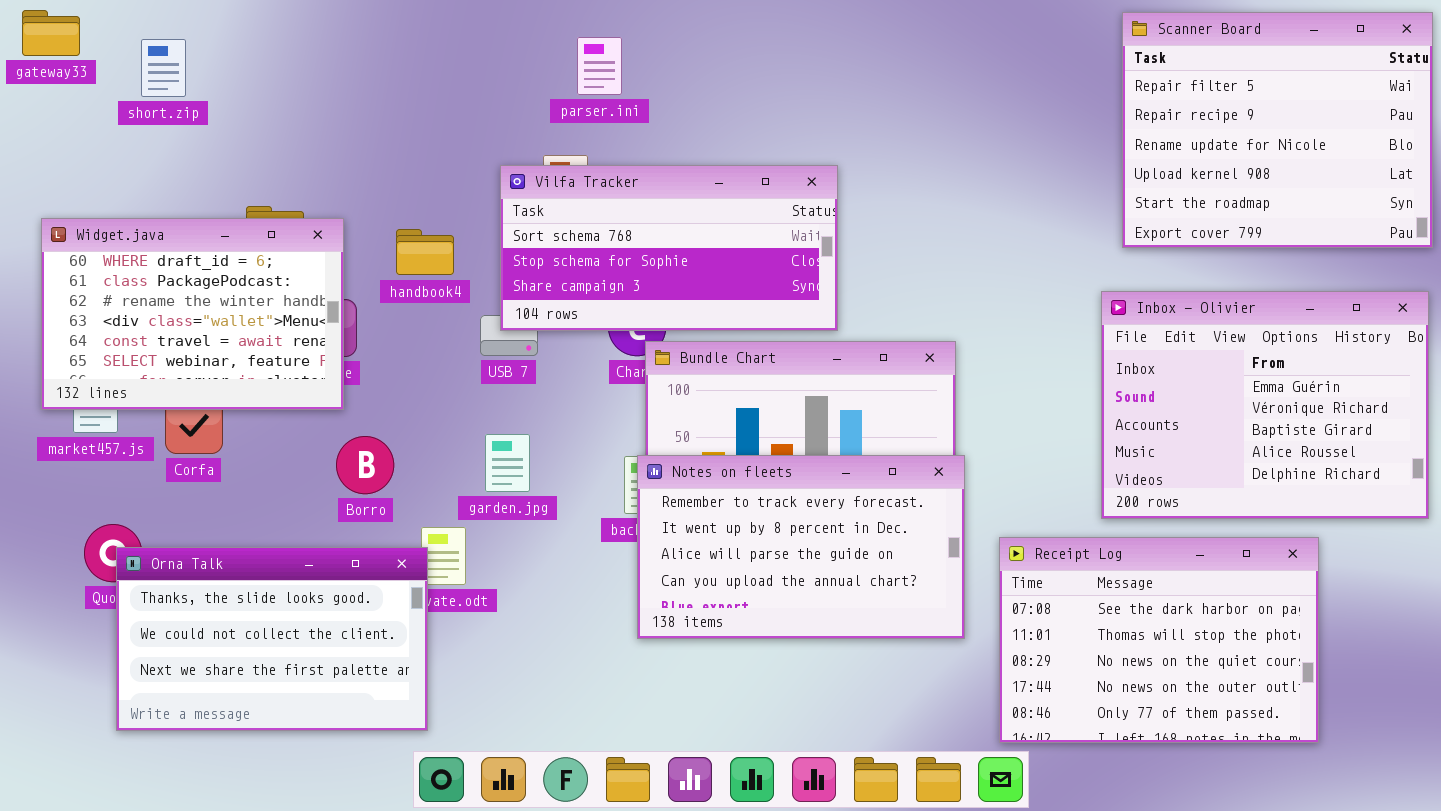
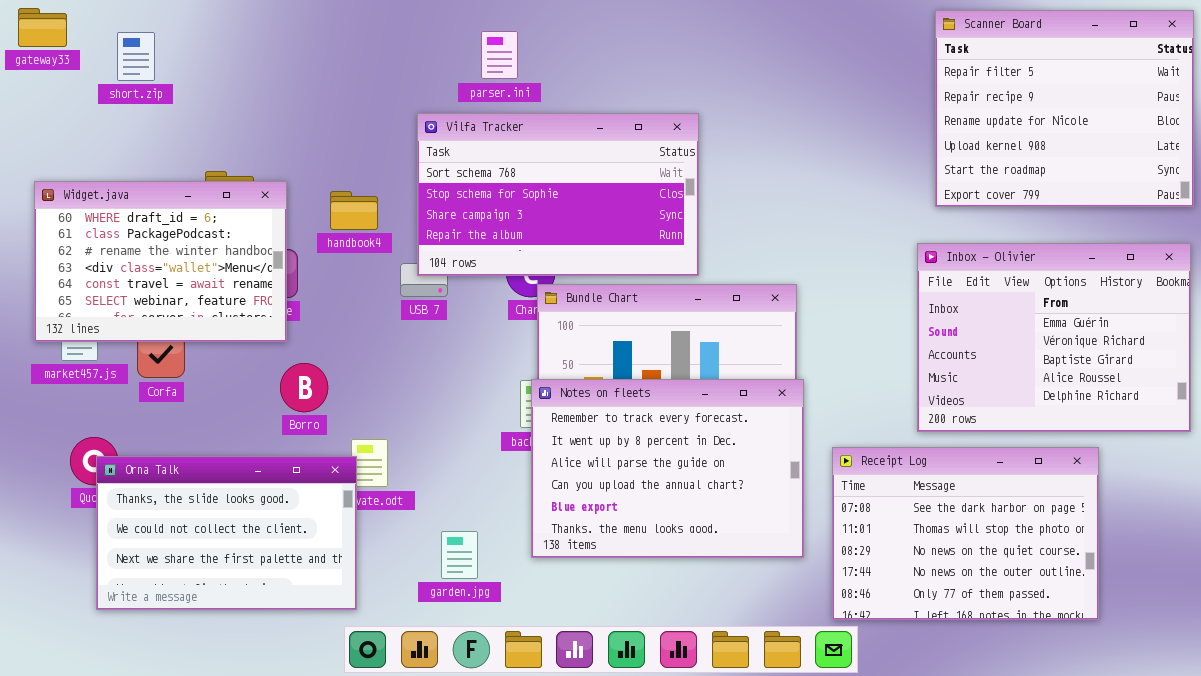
Vilfa Tracker: [500,165,838,331] -> [417,113,699,276], resized
garden.jpg: [485,434,530,492] -> [441,531,478,579], moved
Notes on fleets: [637,455,965,639] -> [531,379,804,558], resized

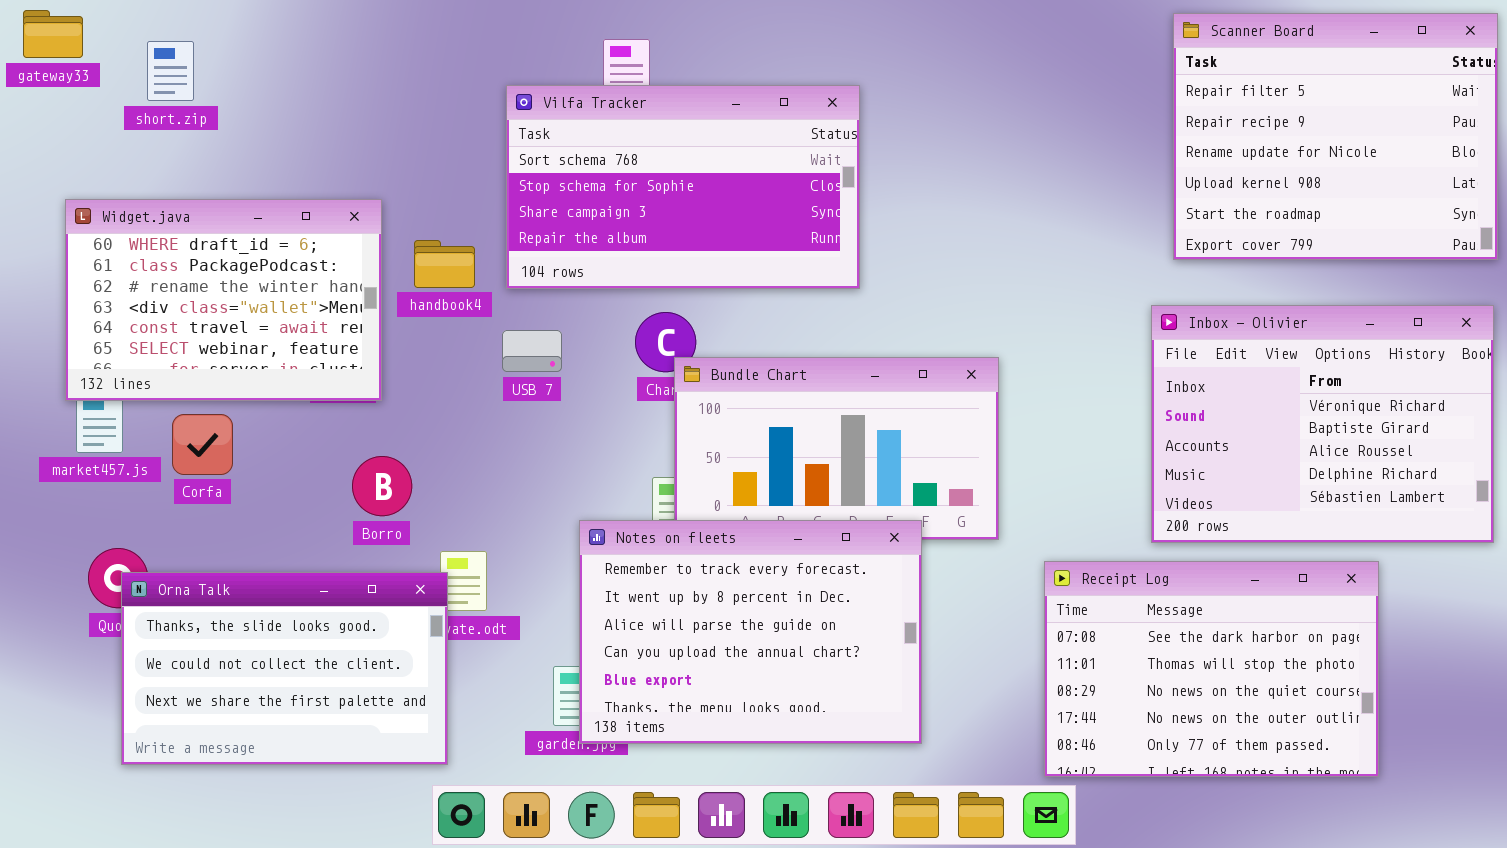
Vilfa Tracker: [417,113,699,276] -> [506,85,860,289], moved
Widget.java: [34,181,287,342] -> [65,199,382,401], moved
Inbox - Olivier: [917,243,1191,432] -> [1151,305,1494,543], scrolled down 1 row
Notes on fleets: [531,379,804,558] -> [579,520,922,744], moved

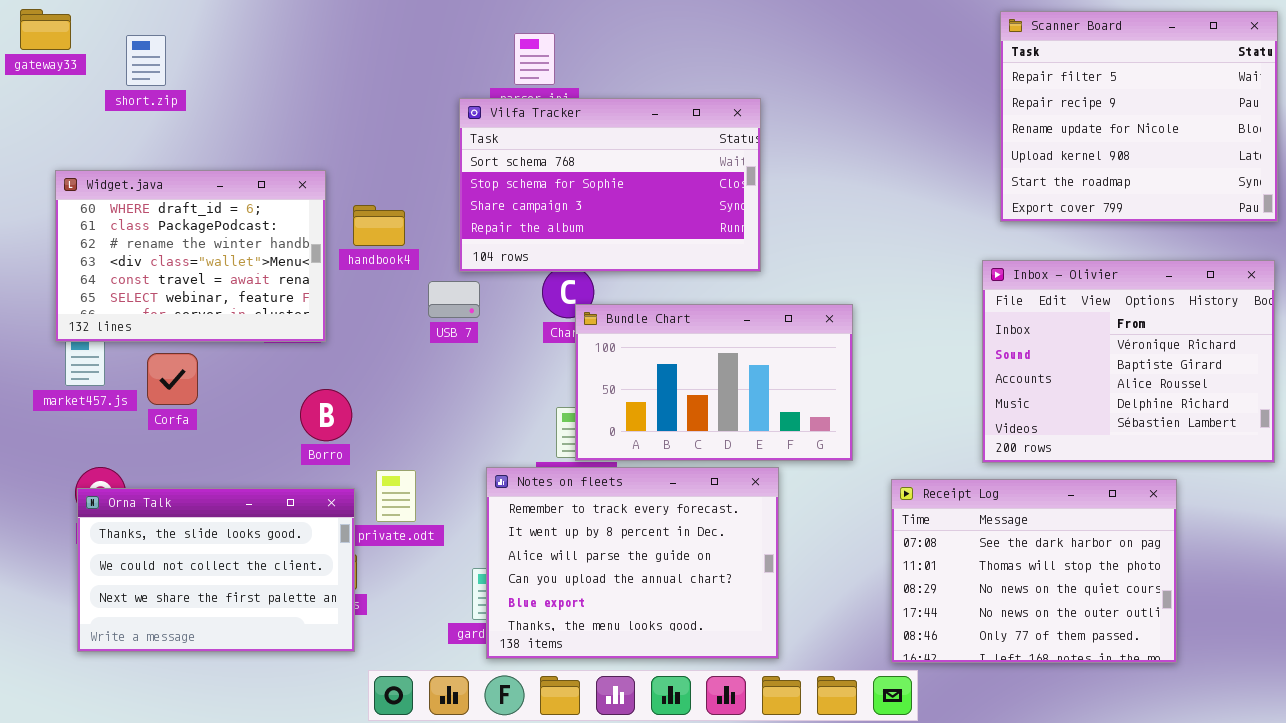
Vilfa Tracker: [506,85,860,289] -> [459,98,761,272], moved
Notes on fleets: [579,520,922,744] -> [486,467,779,659], moved
Orna Talk: [121,572,448,765] -> [77,488,355,652], moved

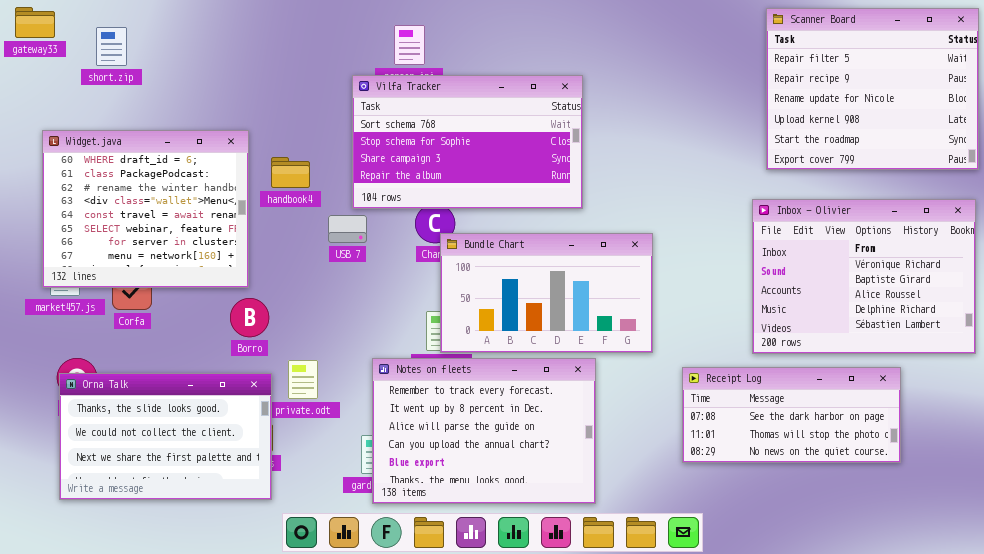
Widget.java: [55,170,326,342] -> [42,130,249,288], resized
Receipt Log: [891,479,1177,663] -> [682,367,901,463], resized

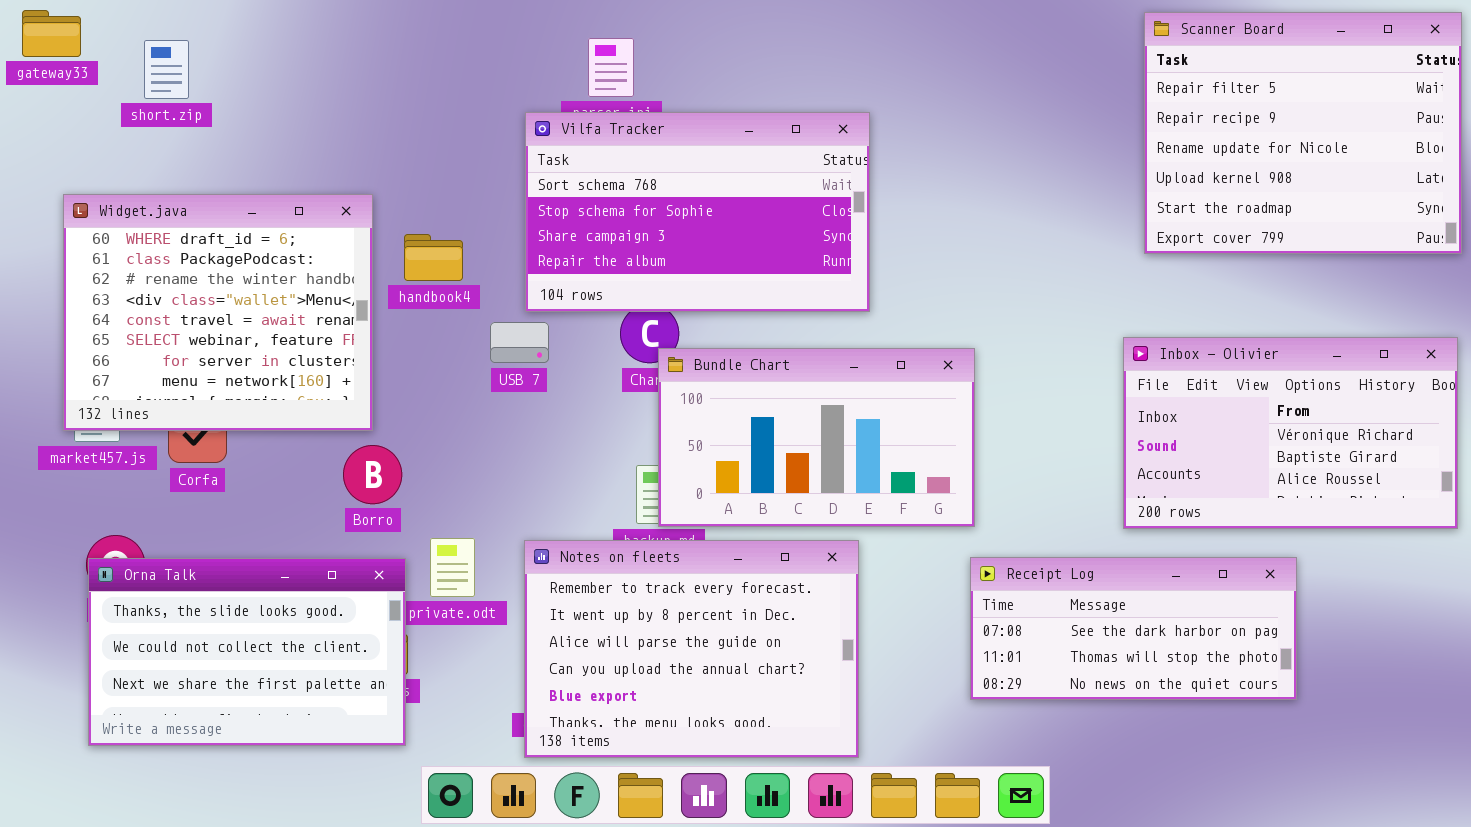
Inbox - Olivier: [752,199,976,354] -> [1123,337,1458,529], resized
Notes on fleets: [372,358,596,504] -> [524,540,859,758], moved
Receipt Log: [682,367,901,463] -> [970,557,1297,700], moved

